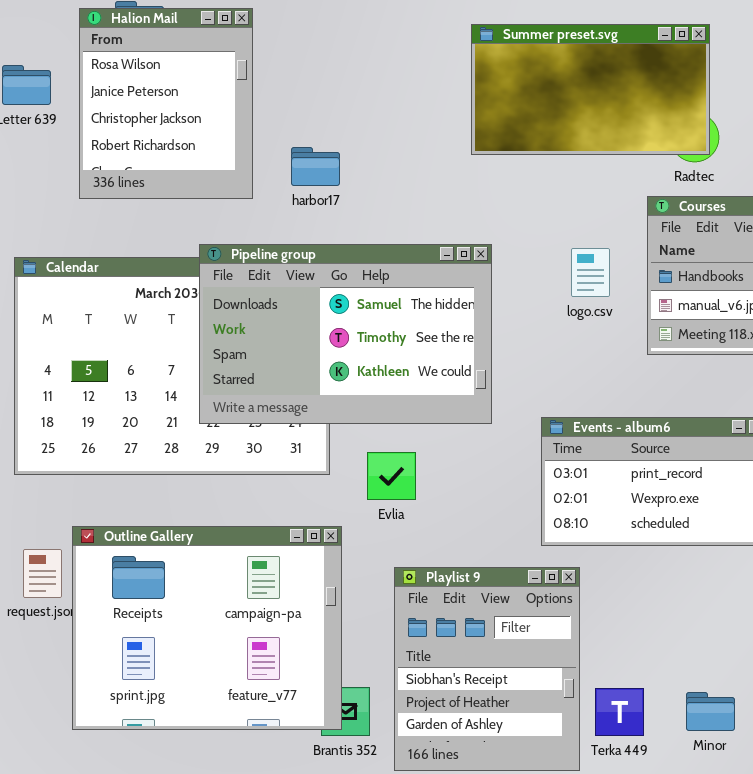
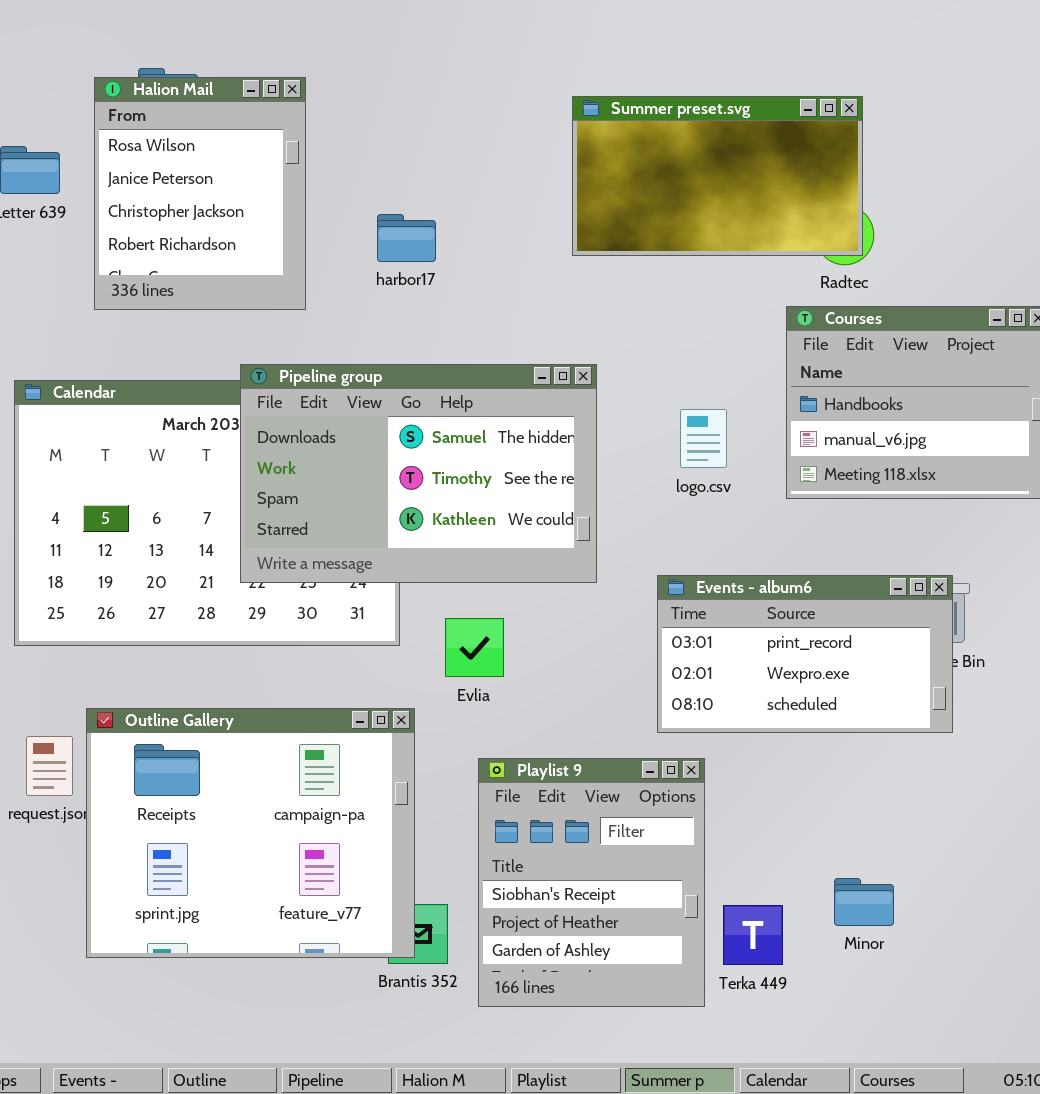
harbor17: [291,147,340,186] -> [377,214,436,262], moved
logo.csv: [571,248,610,297] -> [680,409,727,468], moved
Minor: [686,692,735,731] -> [834,878,894,926], moved

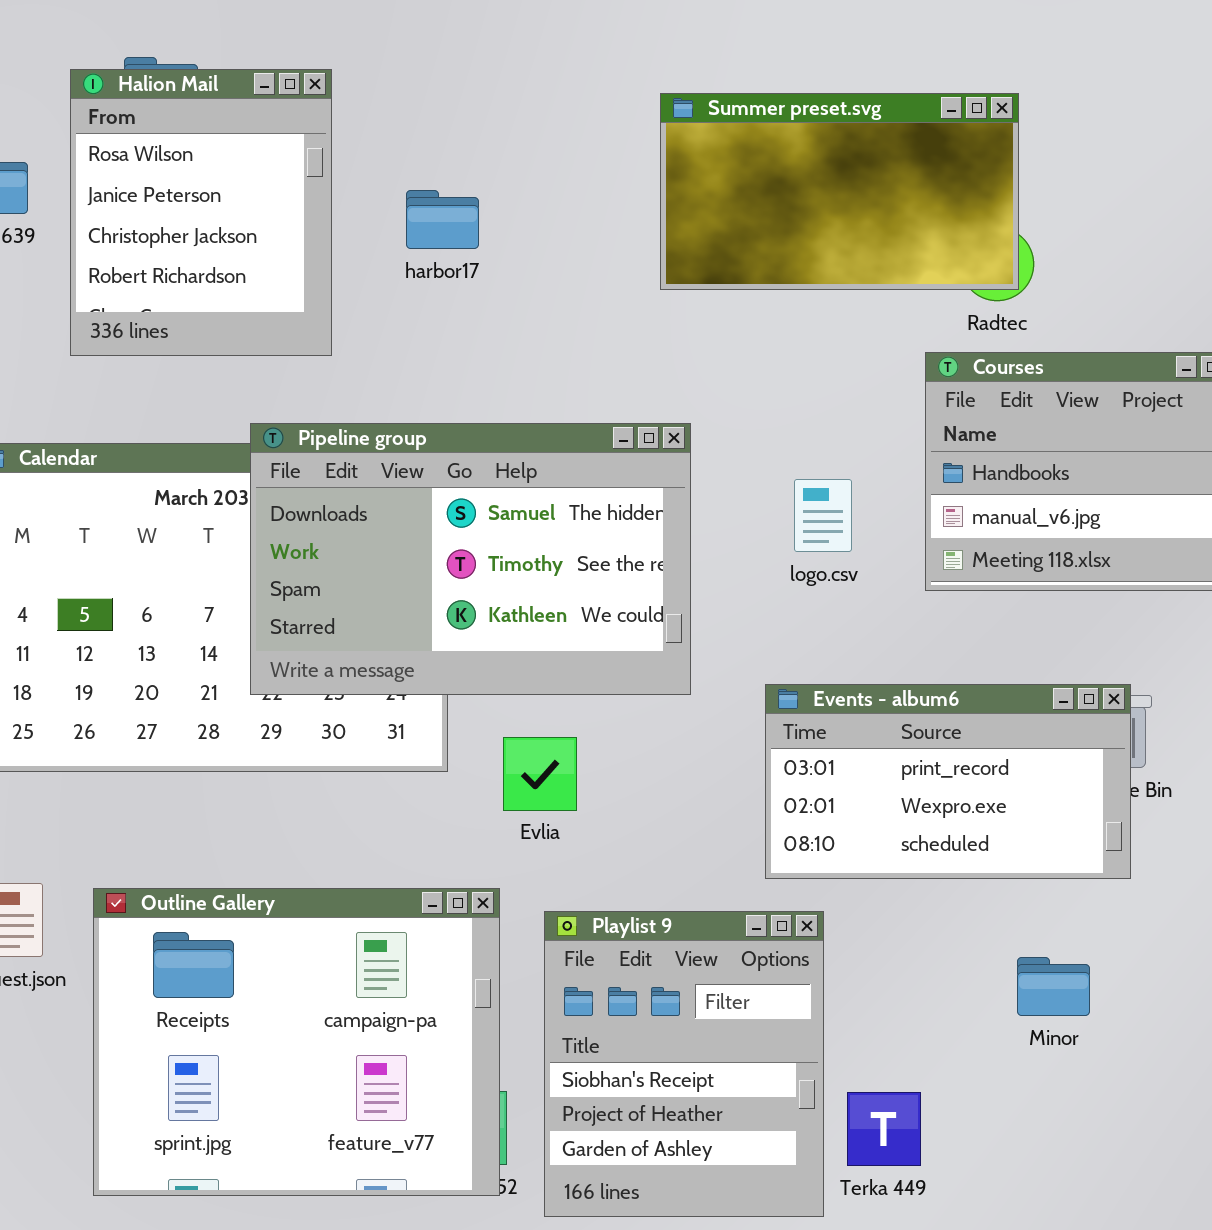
harbor17: [377,214,436,262] -> [406,190,479,249], moved
Outline Gallery: [86,708,415,958] -> [93,888,500,1196], moved
Minor: [834,878,894,926] -> [1017,957,1090,1016], moved

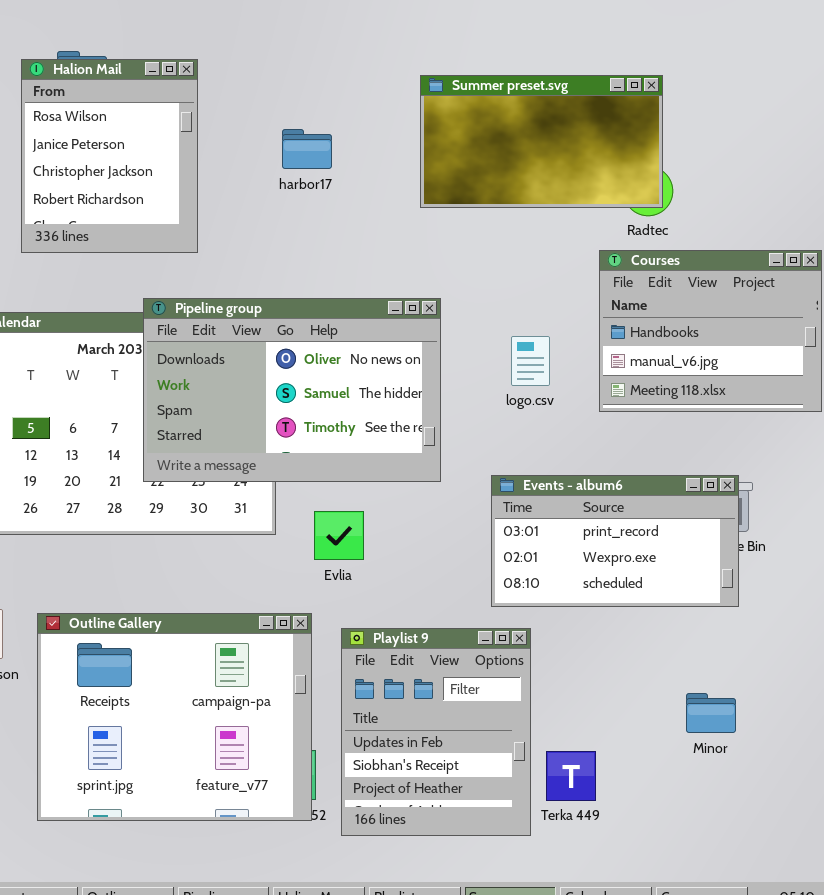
harbor17: [406,190,479,249] -> [282,129,332,169], moved
Pipeline group: [250,423,691,695] -> [143,298,441,482], scrolled up 1 row
Playlist 9: [544,911,824,1217] -> [341,628,531,836], scrolled up 1 row
Minor: [1017,957,1090,1016] -> [686,693,736,733], moved

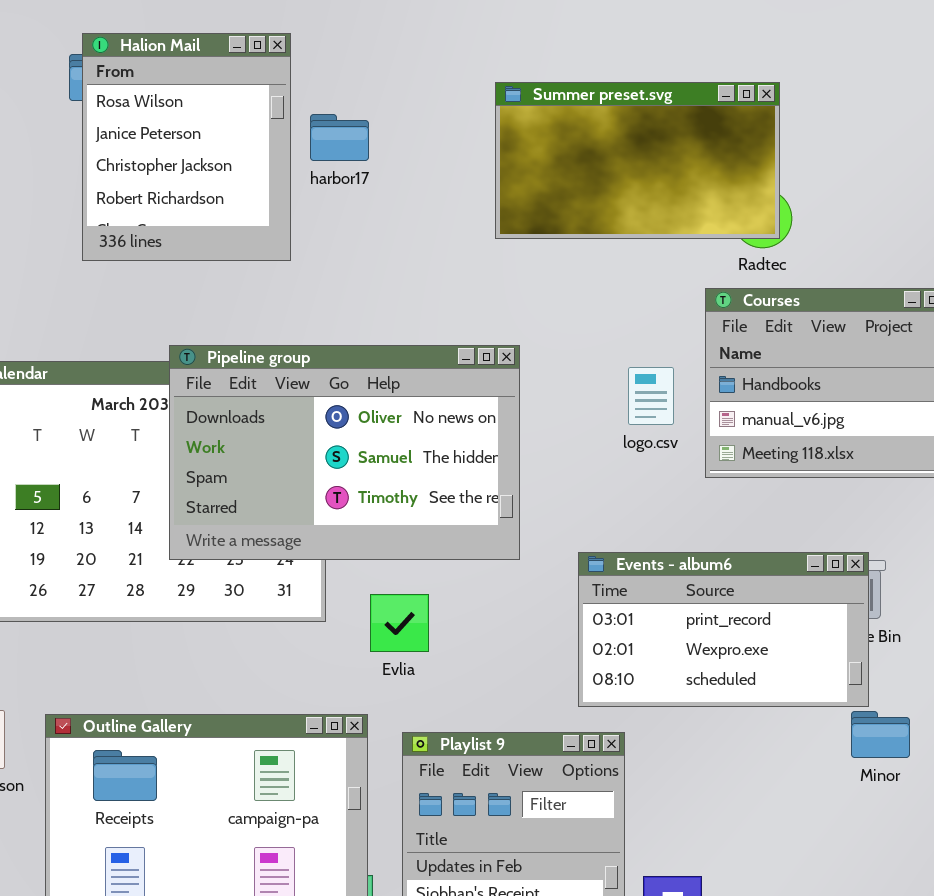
Halion Mail: [21,59,198,253] -> [82,33,291,261], moved
harbor17: [282,129,332,169] -> [310,114,369,161], moved
logo.csv: [511,336,550,386] -> [628,367,674,425], moved
Minor: [686,693,736,733] -> [851,711,910,758], moved

